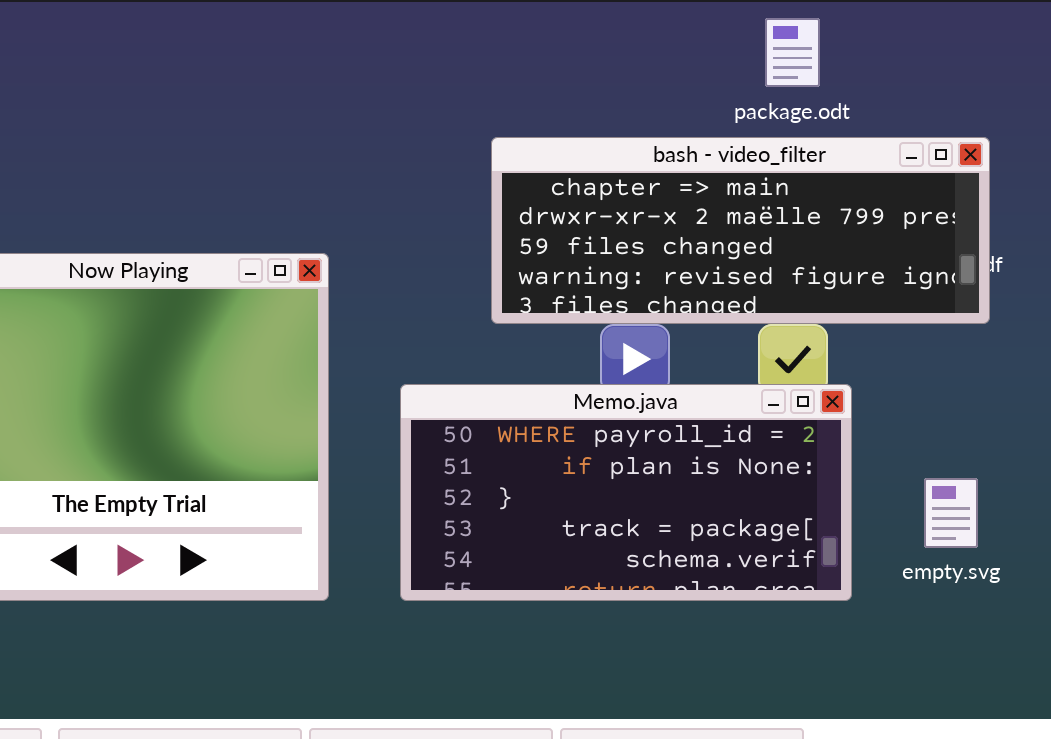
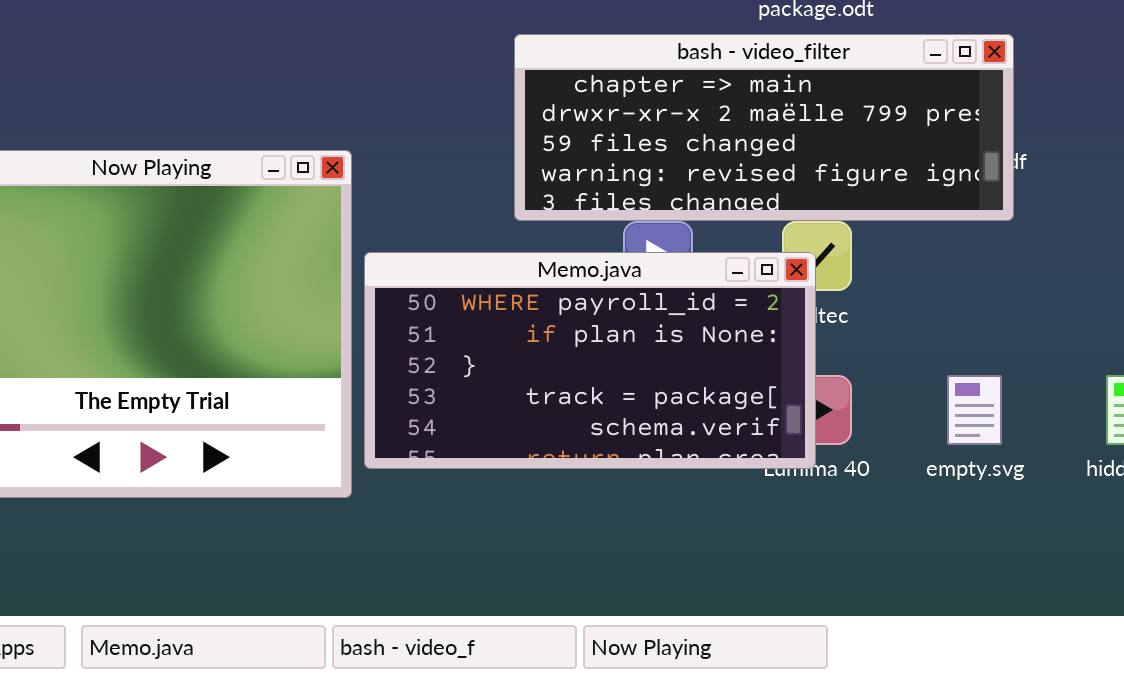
Memo.java: [400,384,852,601] -> [364,252,816,469], moved

